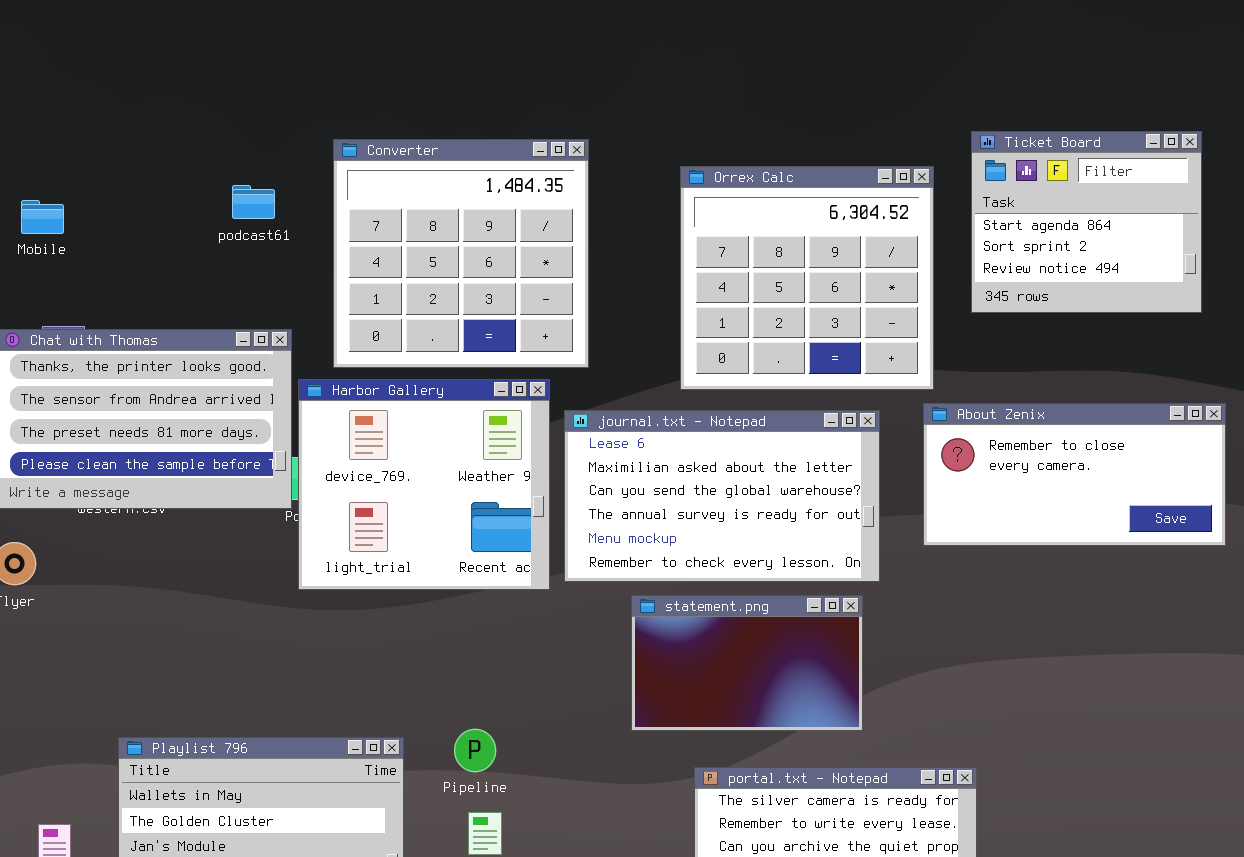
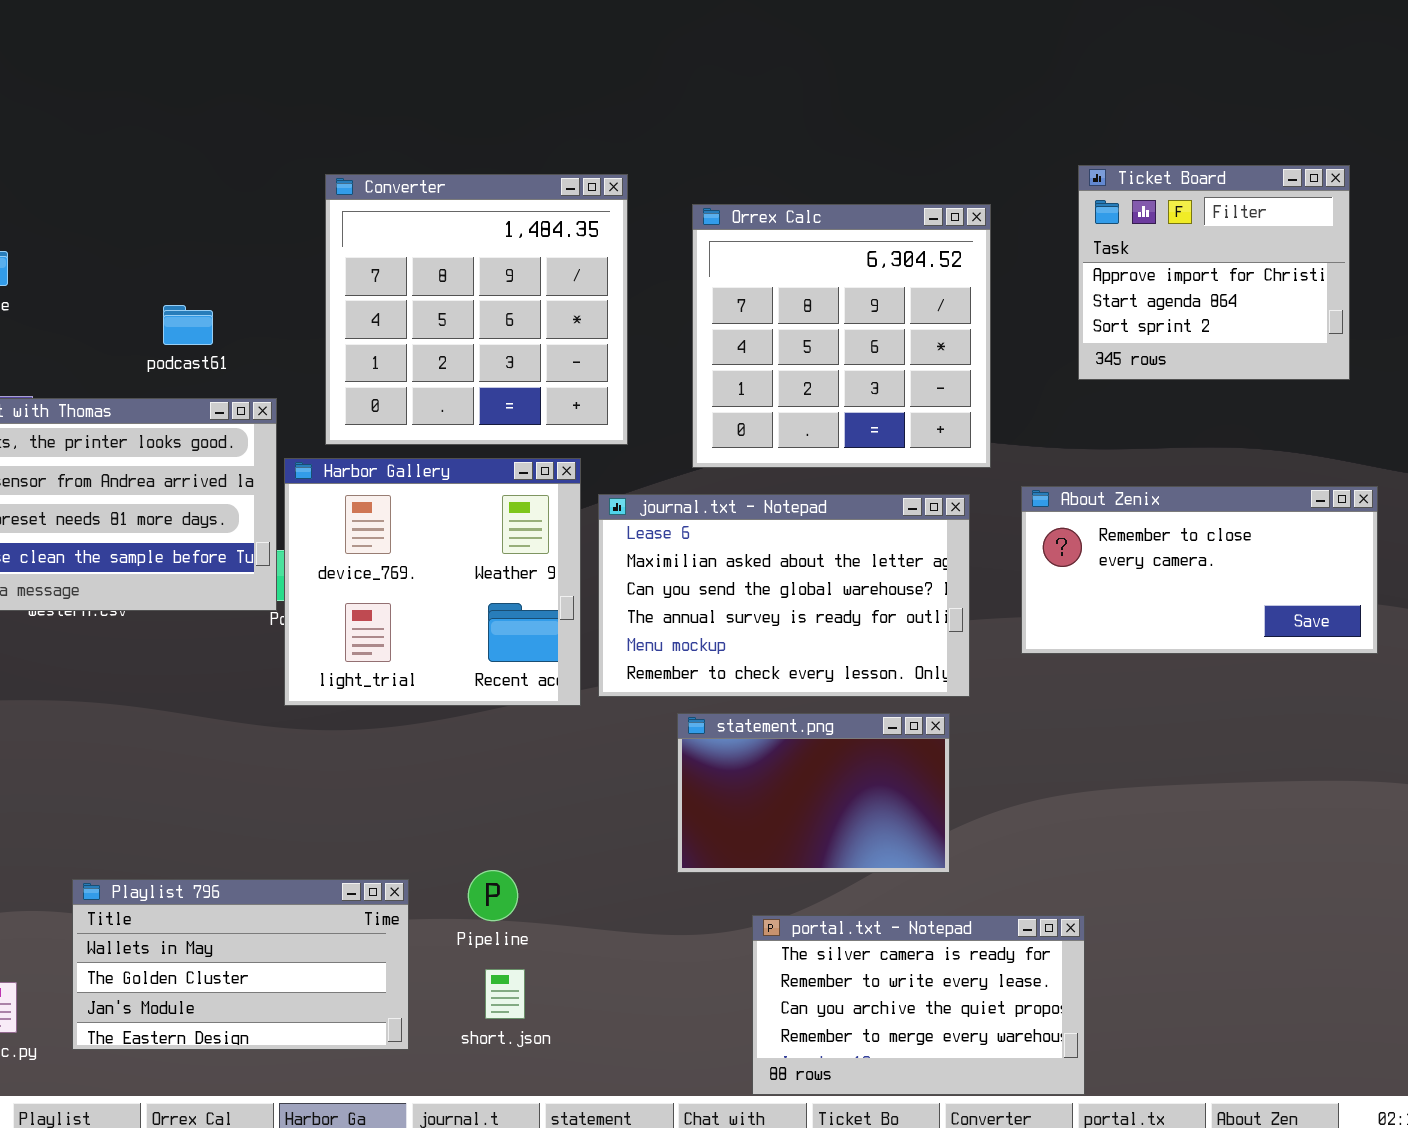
Ticket Board: [971,131,1202,313] -> [1078,165,1350,380], scrolled up 1 row
Orrex Calc: [680,166,934,390] -> [692,204,991,468], moved
podcast61: [232,185,275,219] -> [163,305,213,345], moved

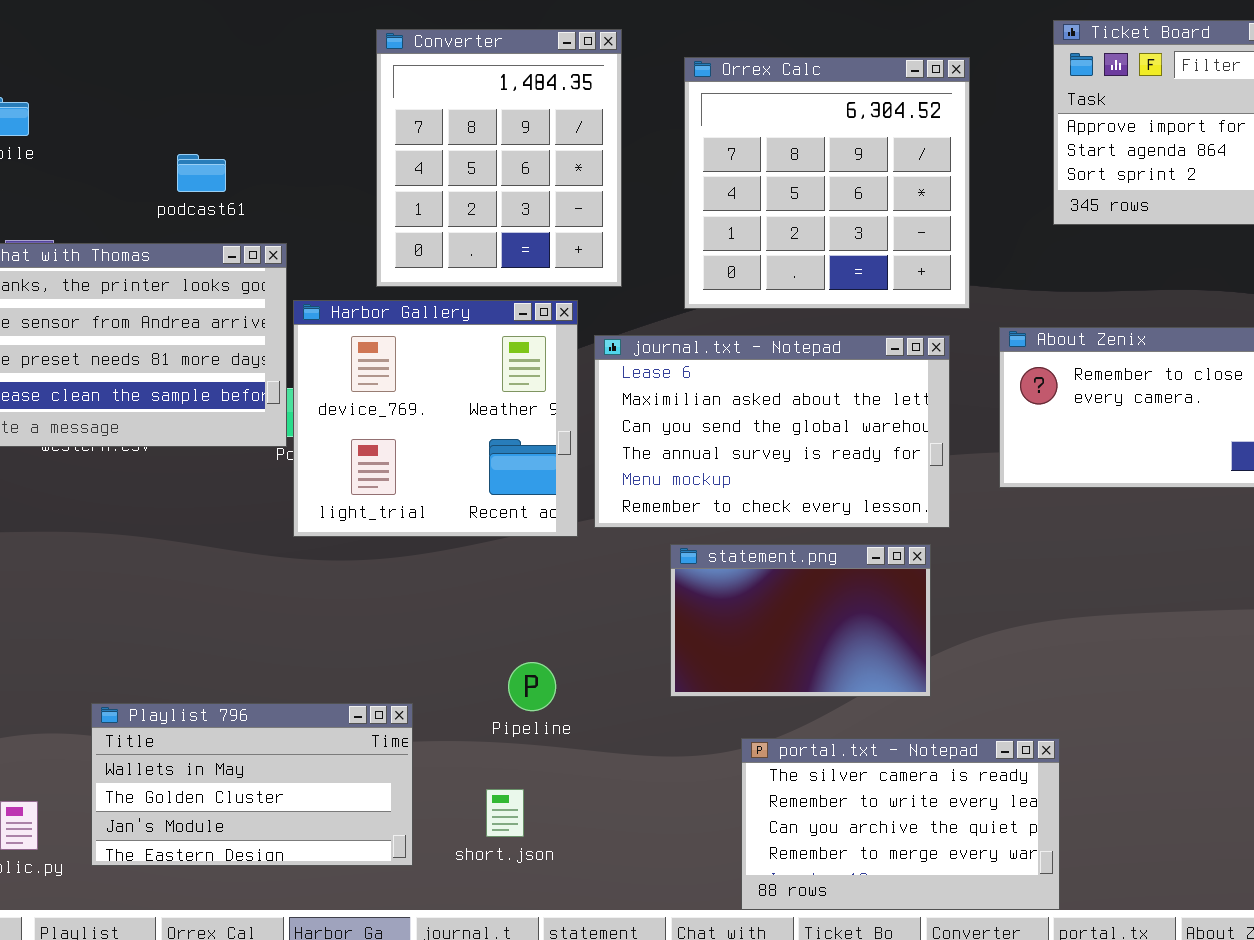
Converter: [325,174,628,445] -> [376,29,622,287], resized
Pipeline: [468,870,518,921] -> [508,662,556,711], moved

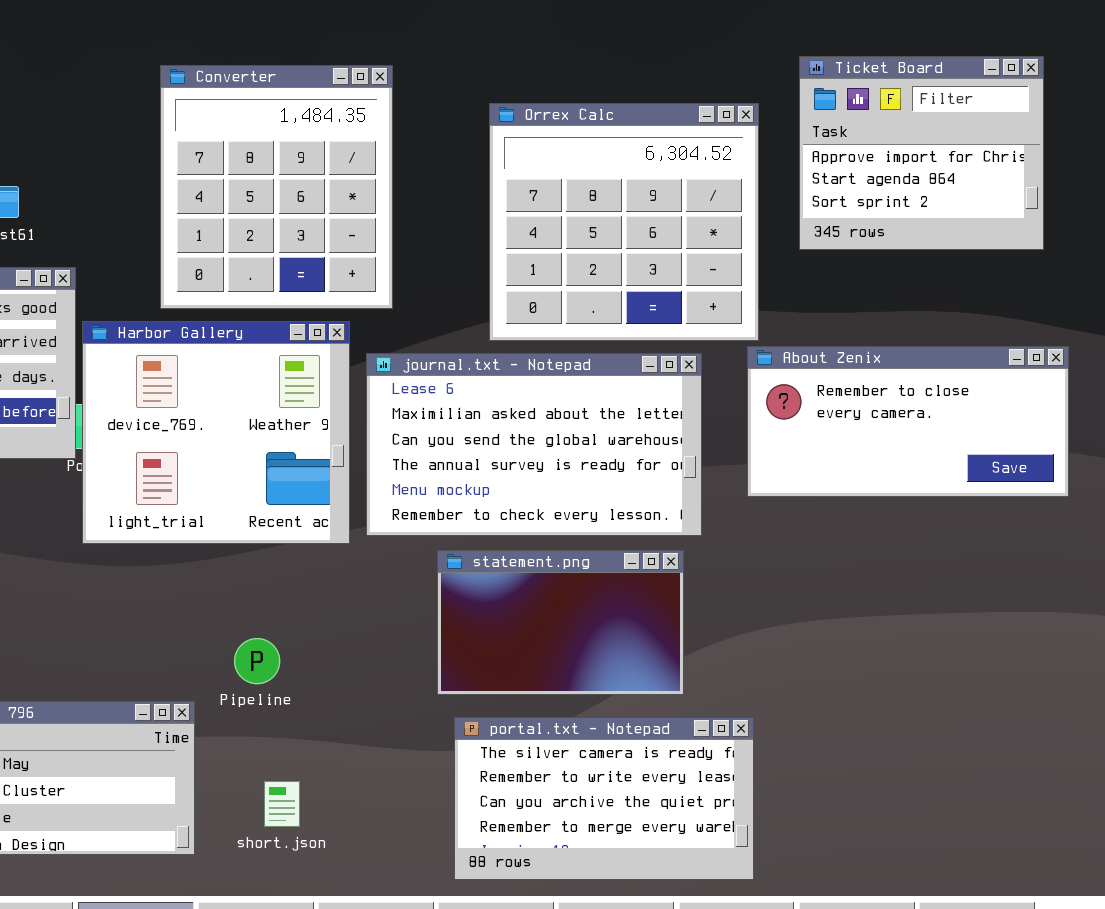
Orrex Calc: [684,57,970,309] -> [489,103,759,341], moved
Pipeline: [508,662,556,711] -> [234,638,280,684], moved
portal.txt - Notepad: [741,738,1060,910] -> [454,717,754,880], moved

